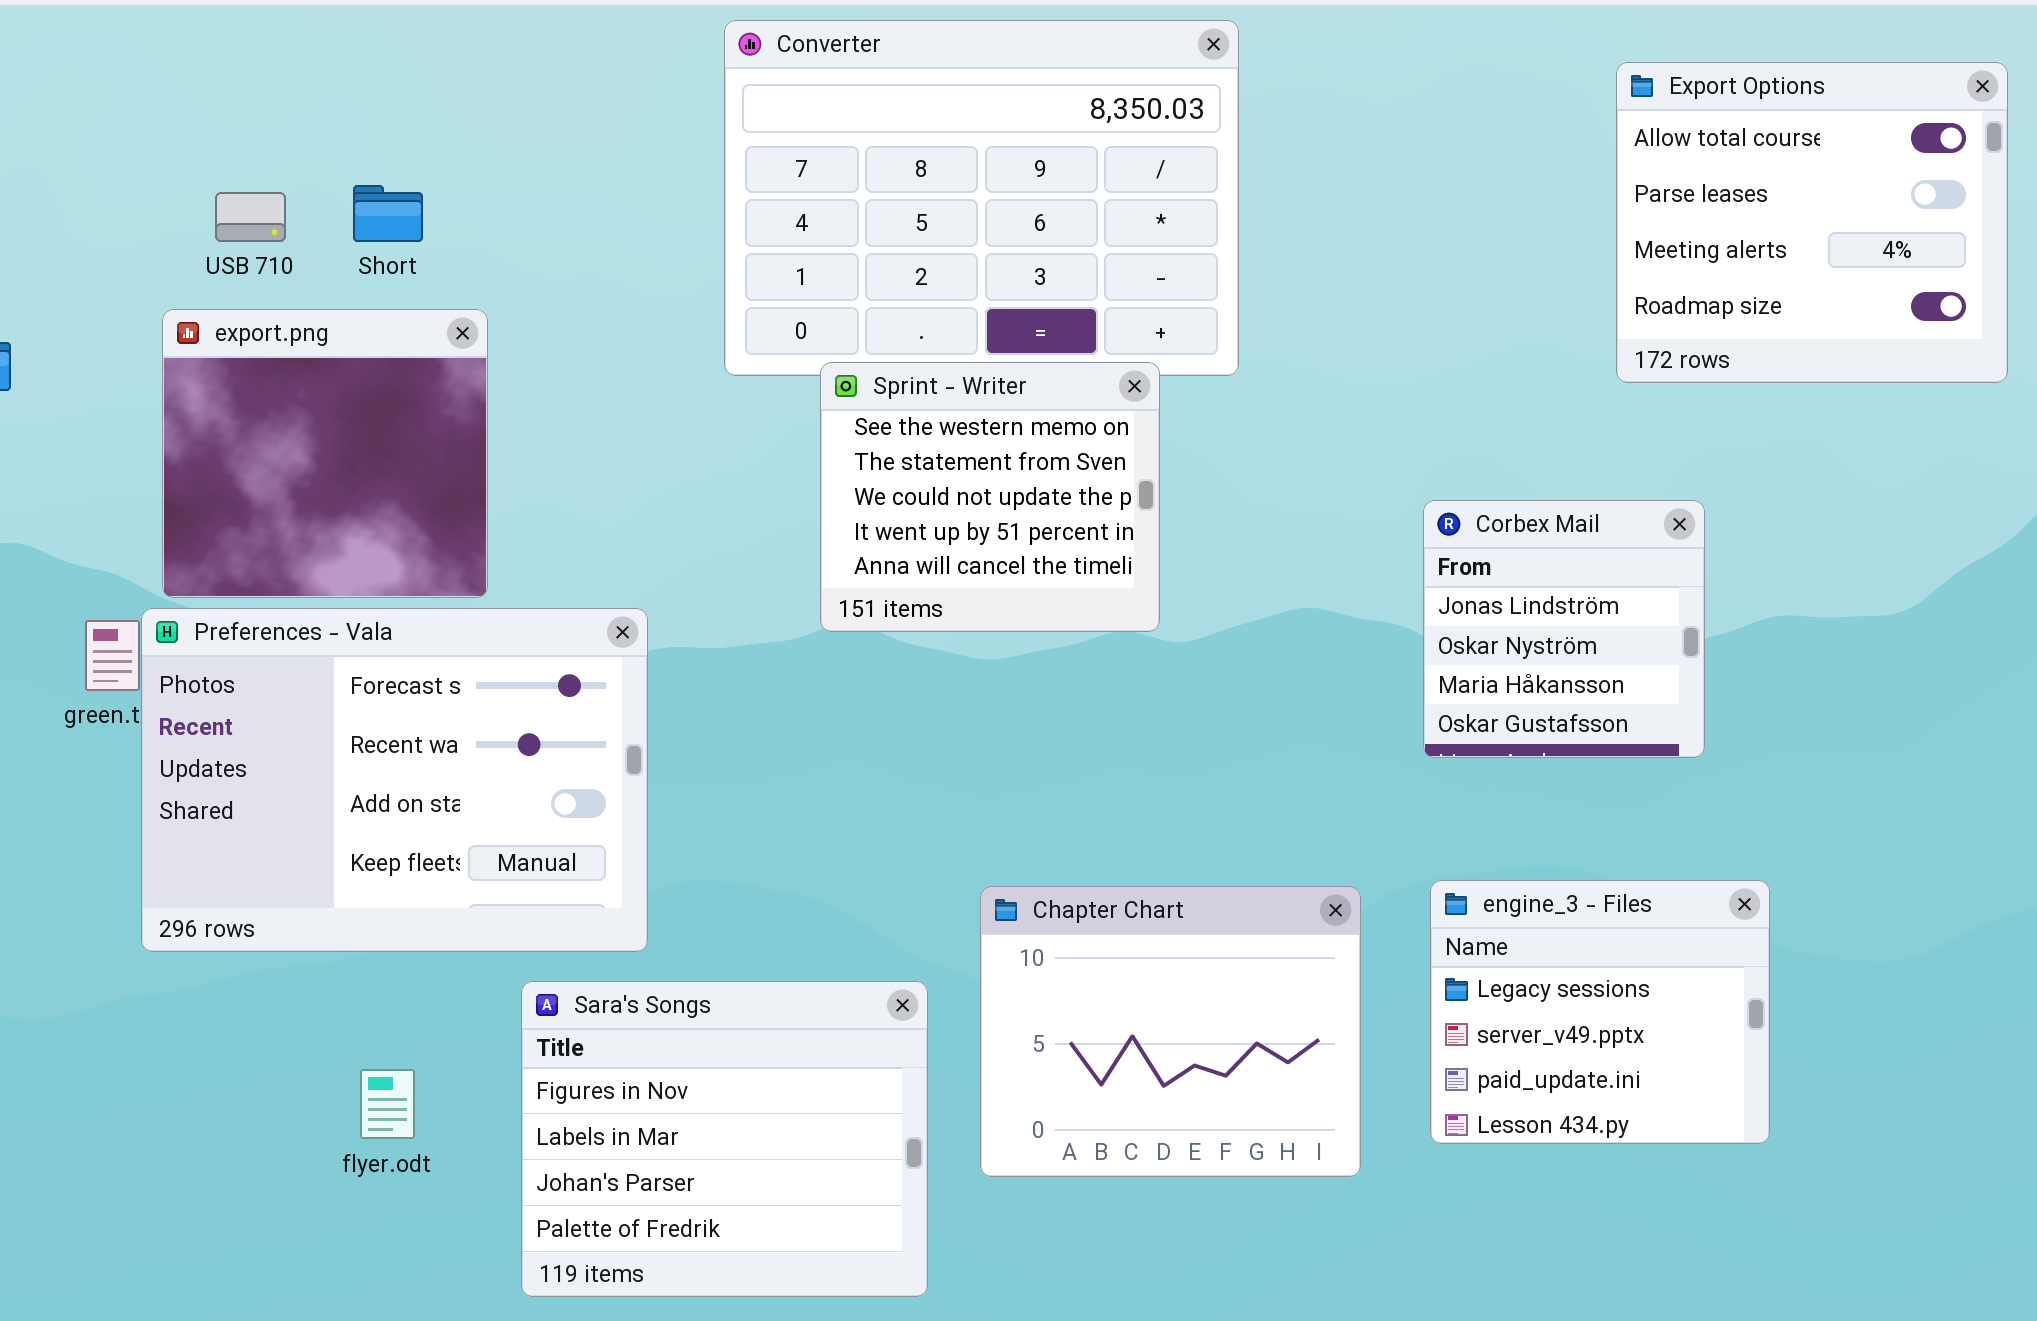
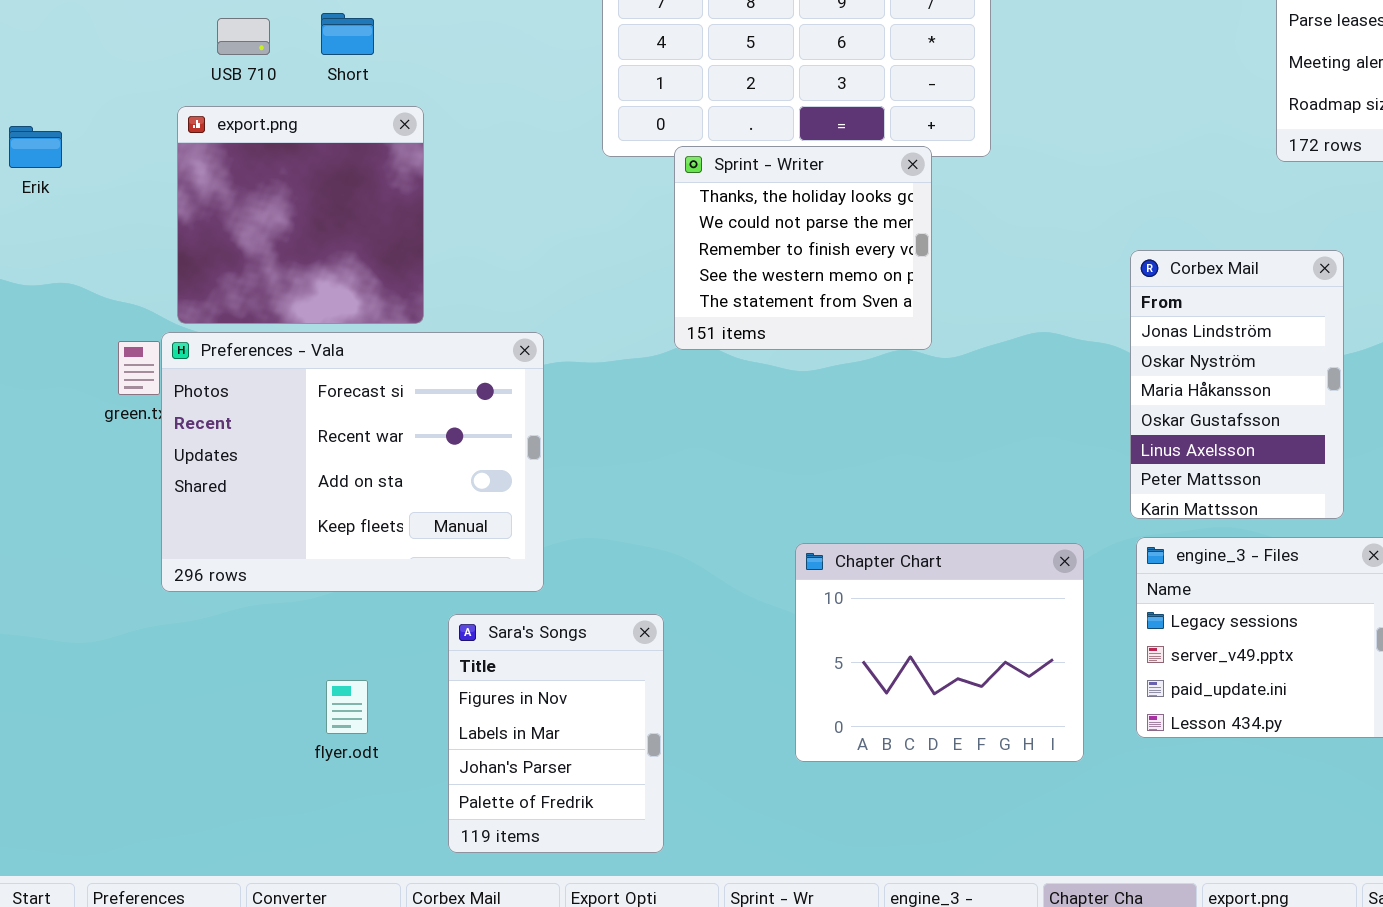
Sprint - Writer: [820,362,1160,632] -> [674,146,932,350], scrolled up 3 rows
Corbex Mail: [1423,500,1705,758] -> [1130,250,1344,519], resized
Sara's Songs: [521,981,928,1297] -> [448,614,664,853], resized

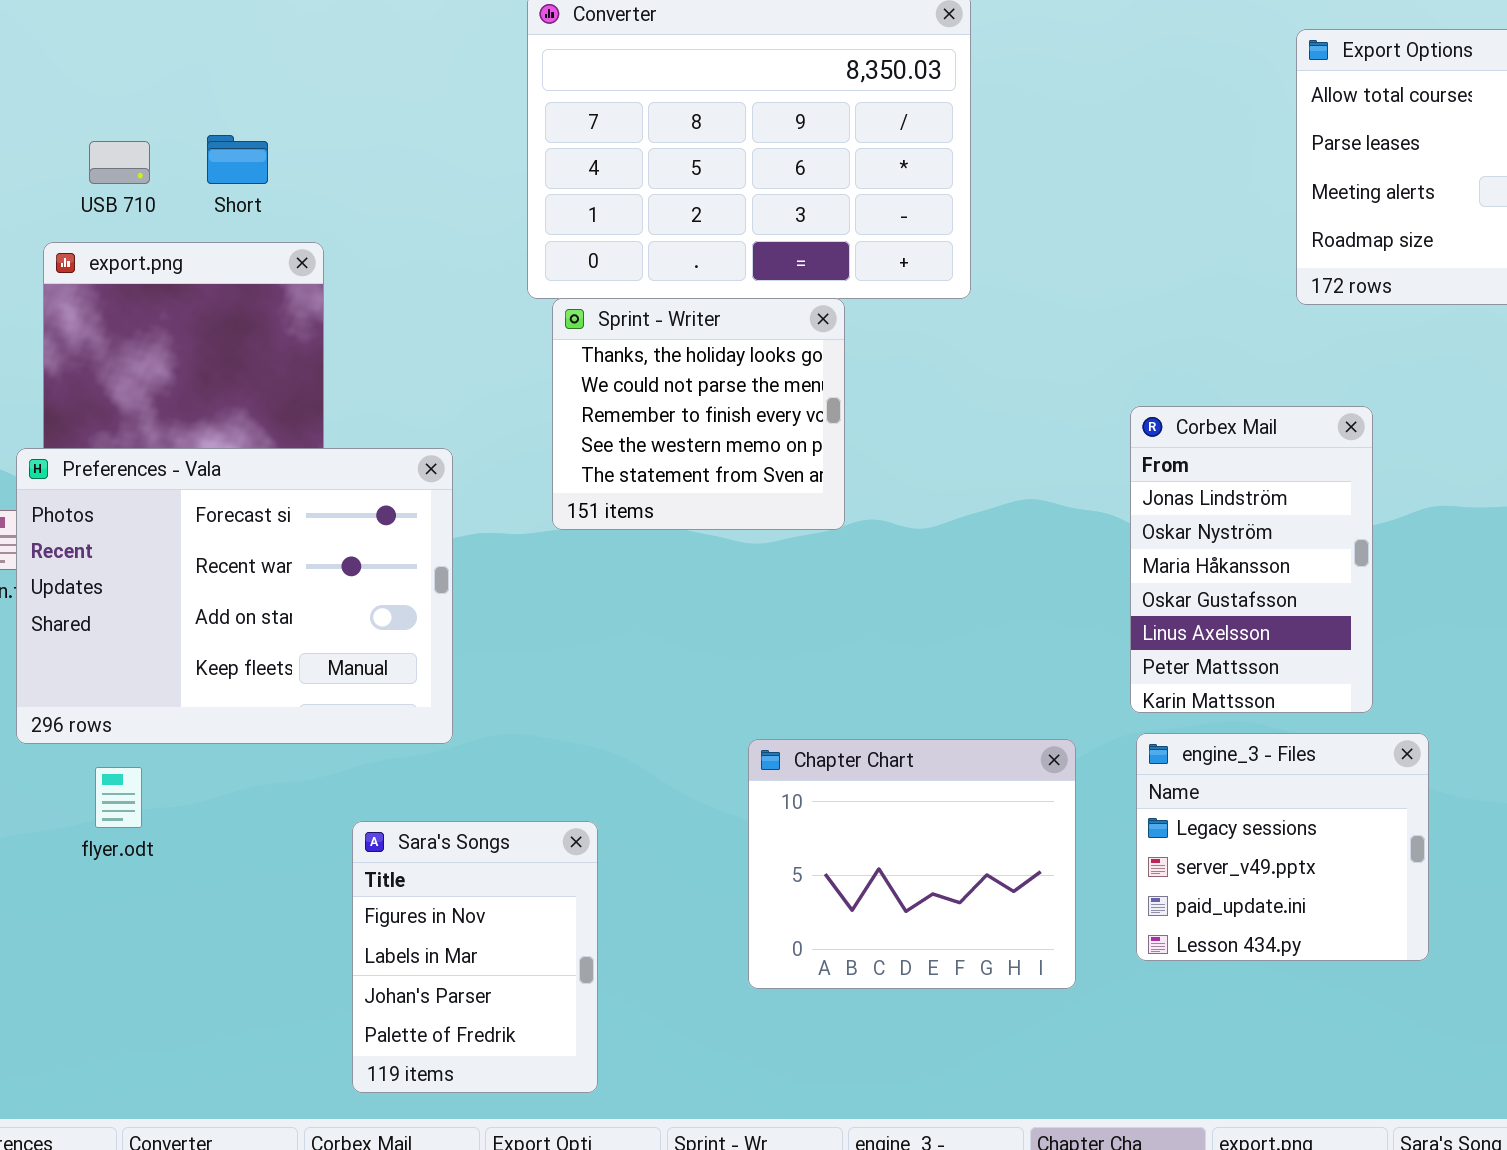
Sprint - Writer: [674,146,932,350] -> [552,298,845,530], moved
Preferences - Vala: [161,332,544,592] -> [16,448,453,744], moved
flyer.odt: [326,680,368,734] -> [95,767,142,828], moved

